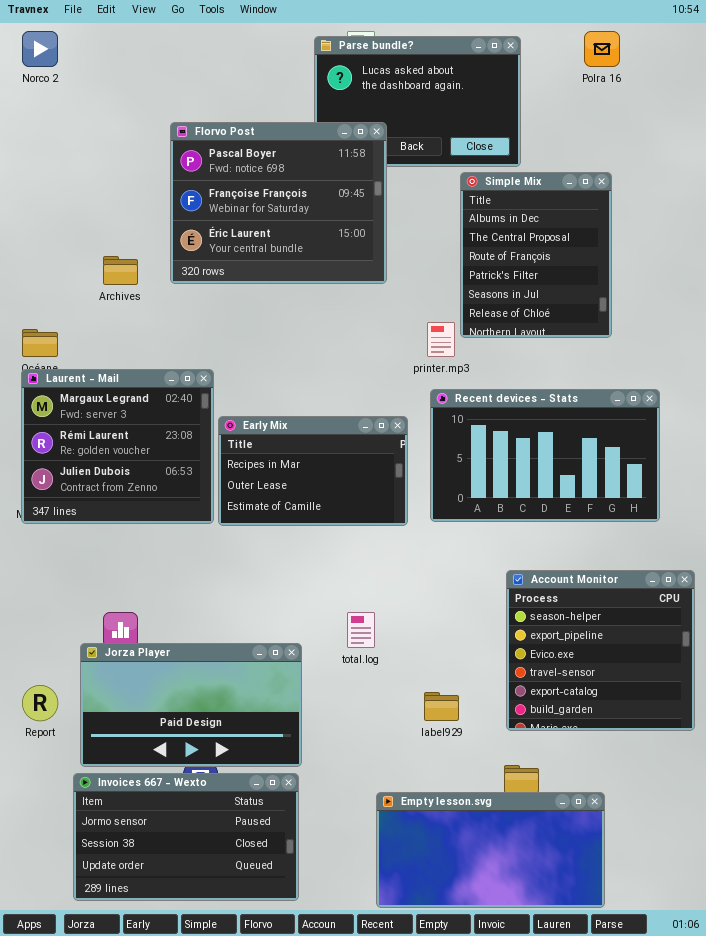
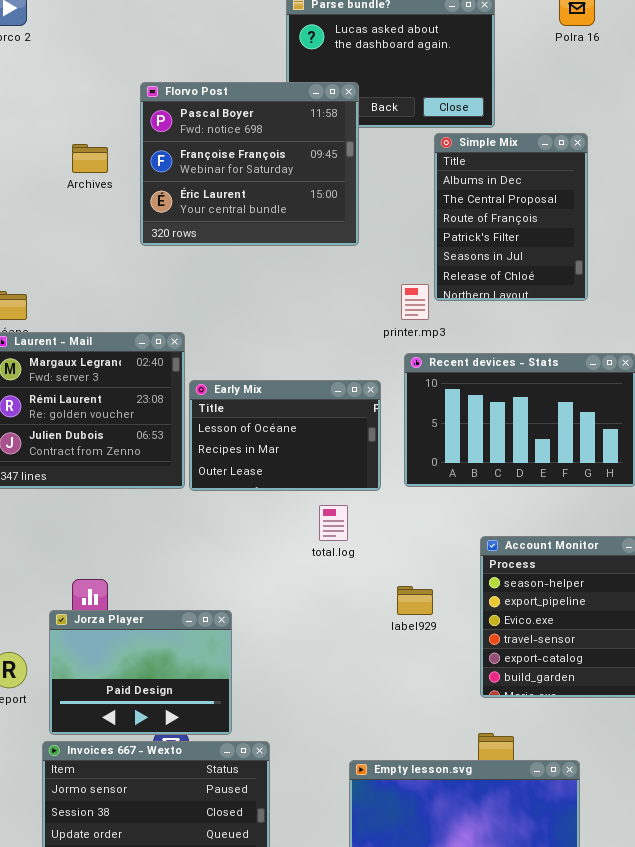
Archives: [103,256,138,285] -> [72,144,108,173], moved
Early Mix: [218,416,408,526] -> [189,380,381,491], scrolled up 1 row
total.log: [347,612,375,648] -> [319,505,348,541], moved
Jorza Player: [80,643,302,767] -> [49,610,232,735], resized
label929: [424,692,459,721] -> [397,586,433,615], moved

